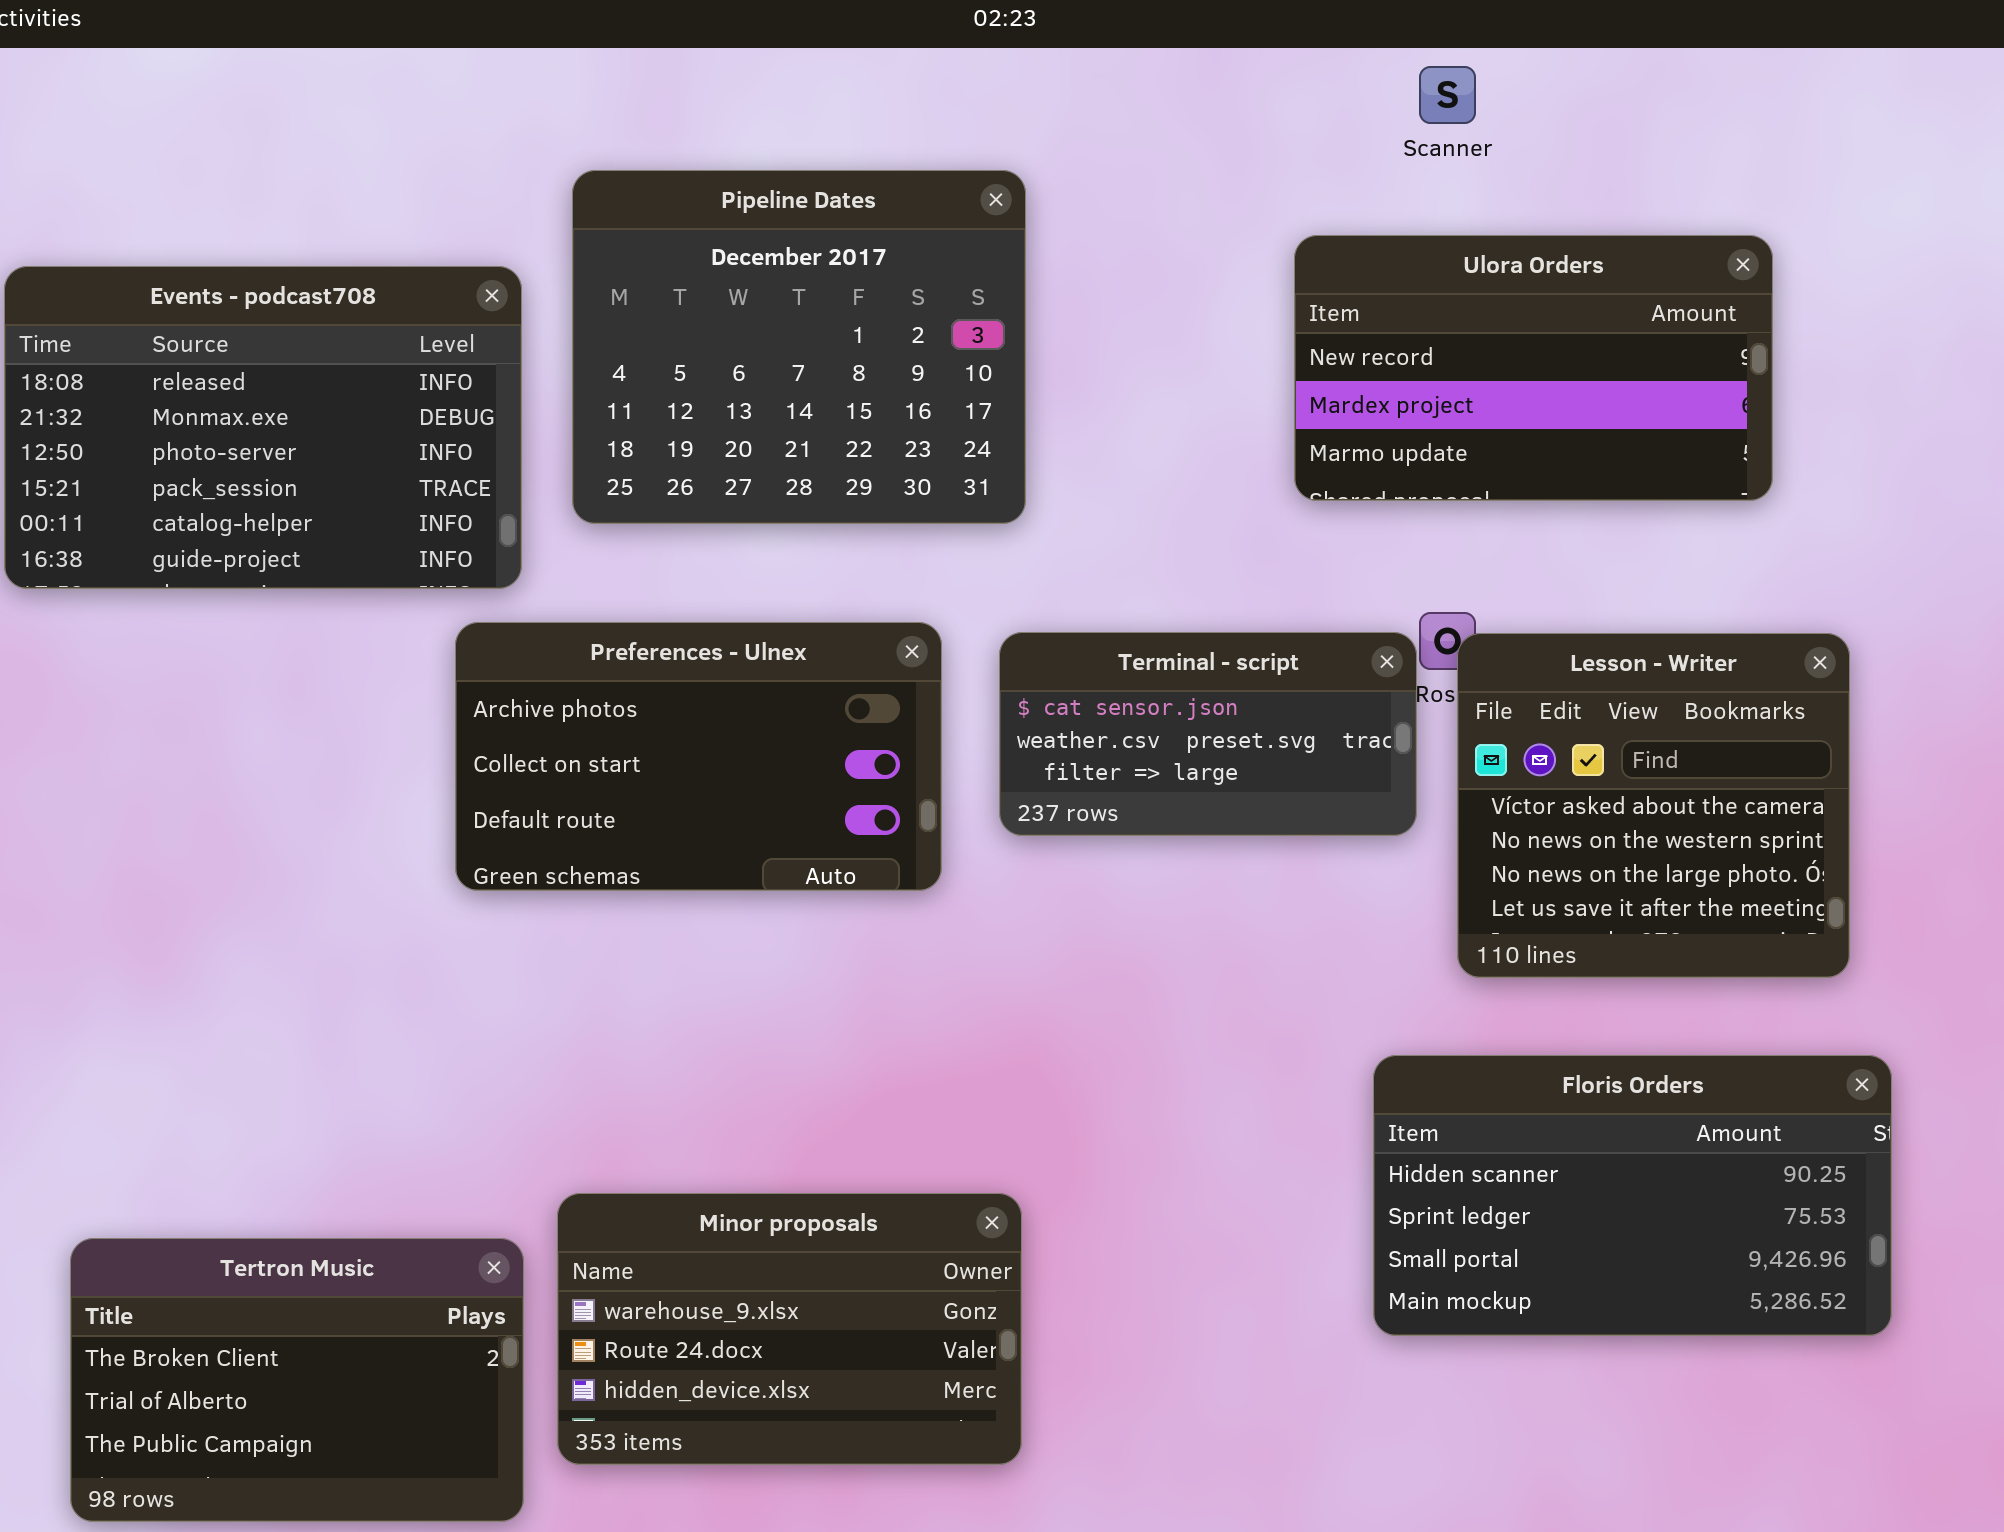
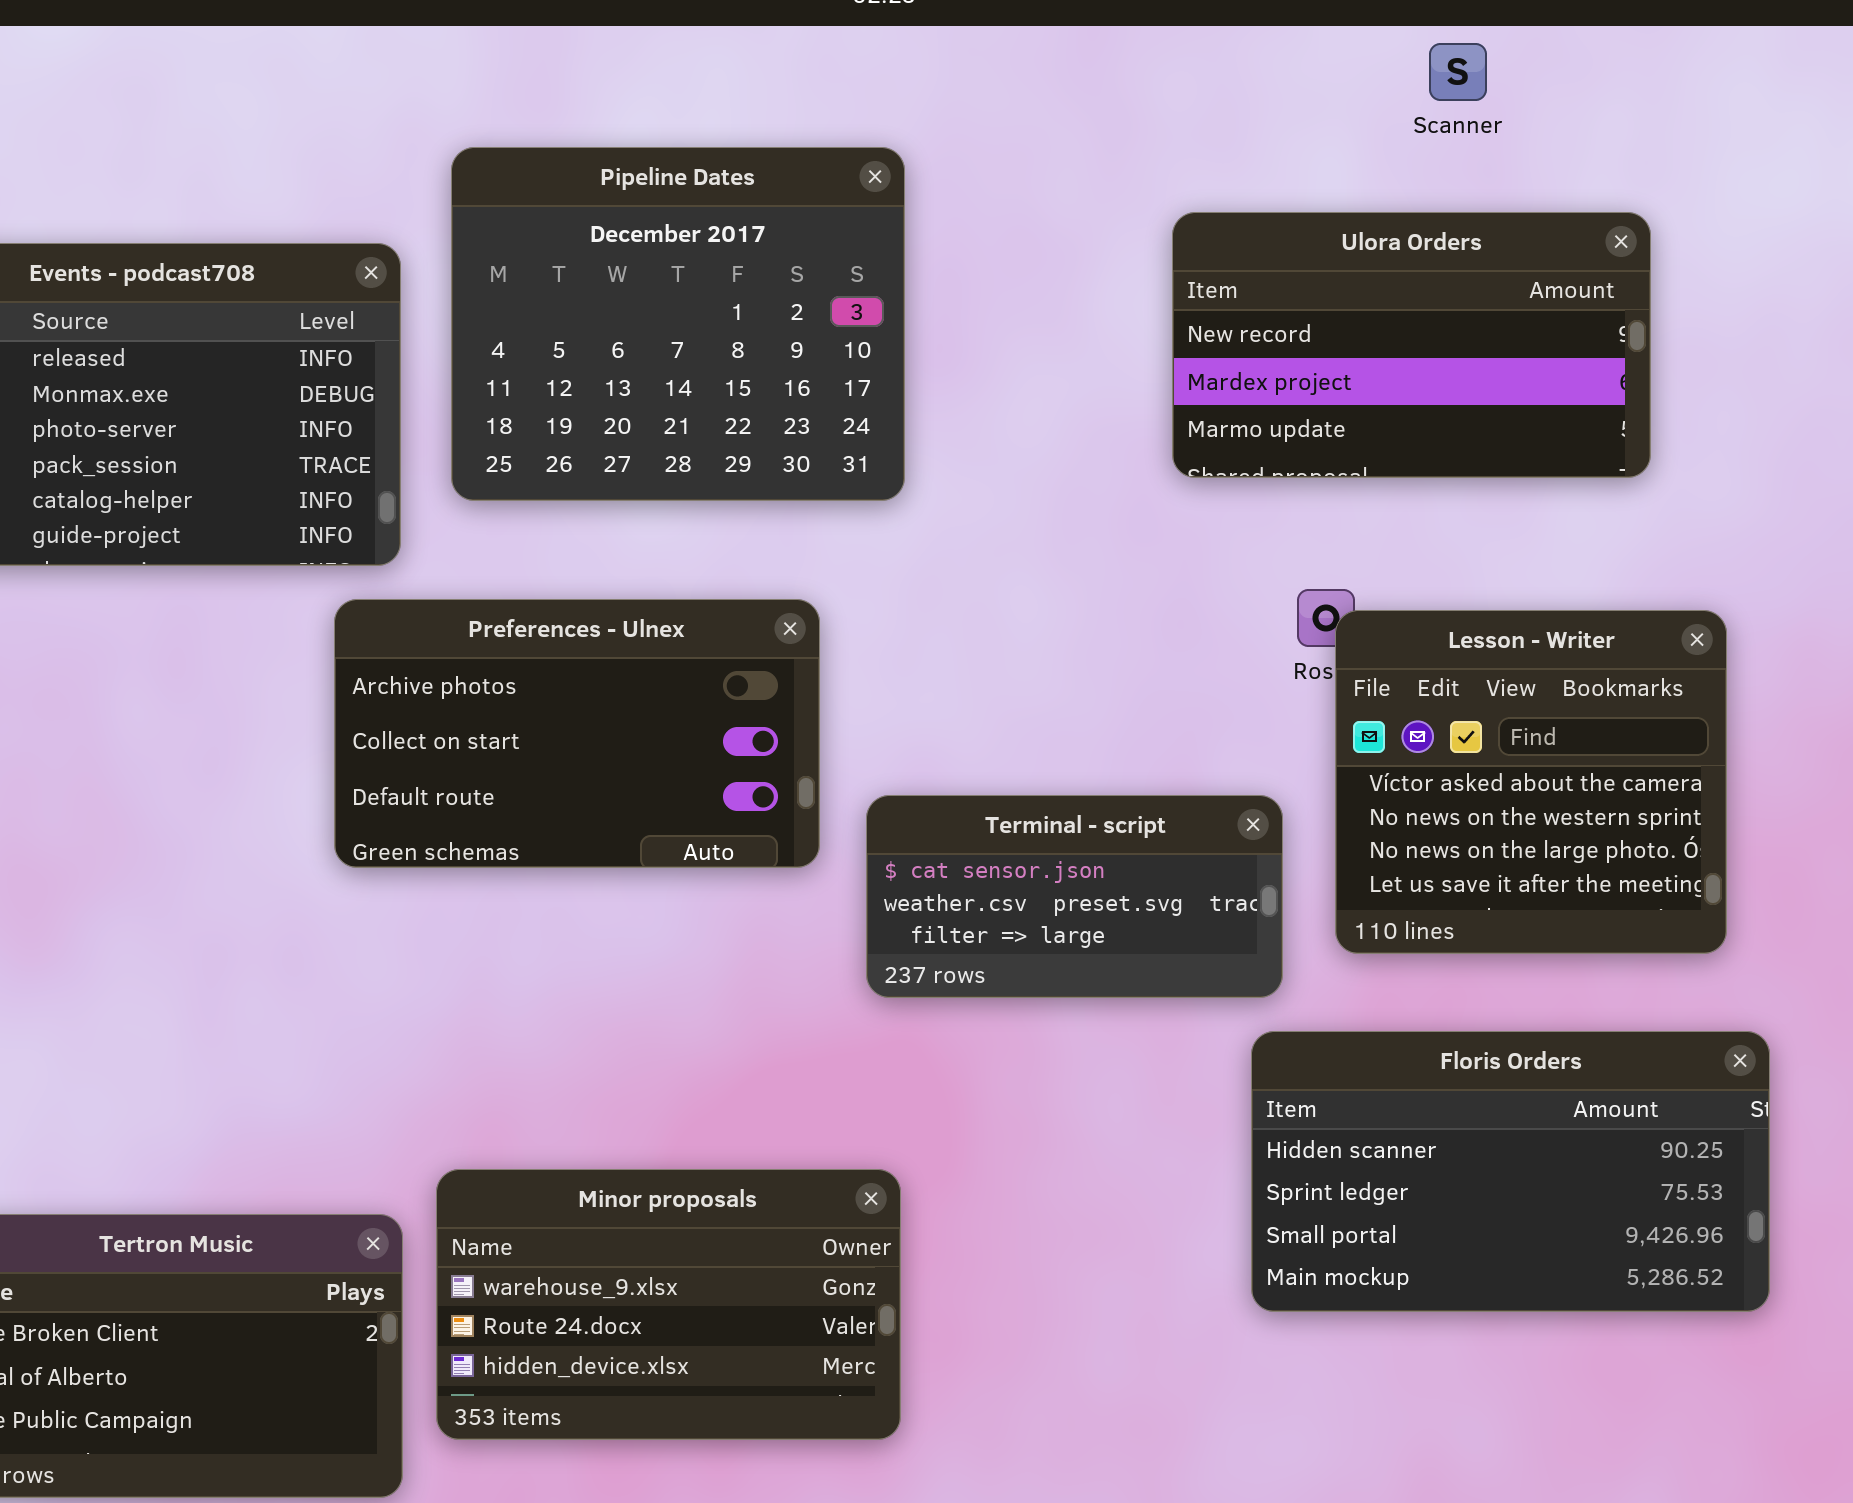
Scanner: [1419,66,1476,124] -> [1429,43,1487,101], moved
Terminal - script: [999,632,1417,836] -> [866,795,1283,998], moved

